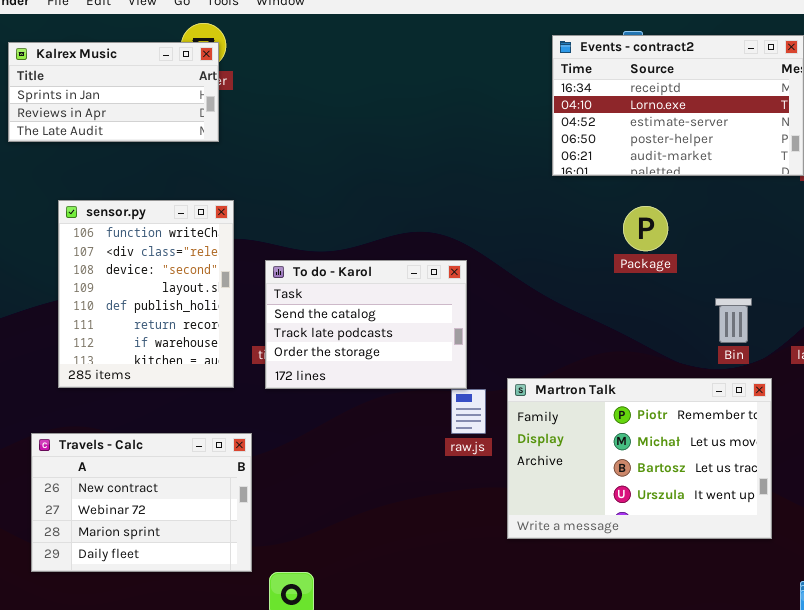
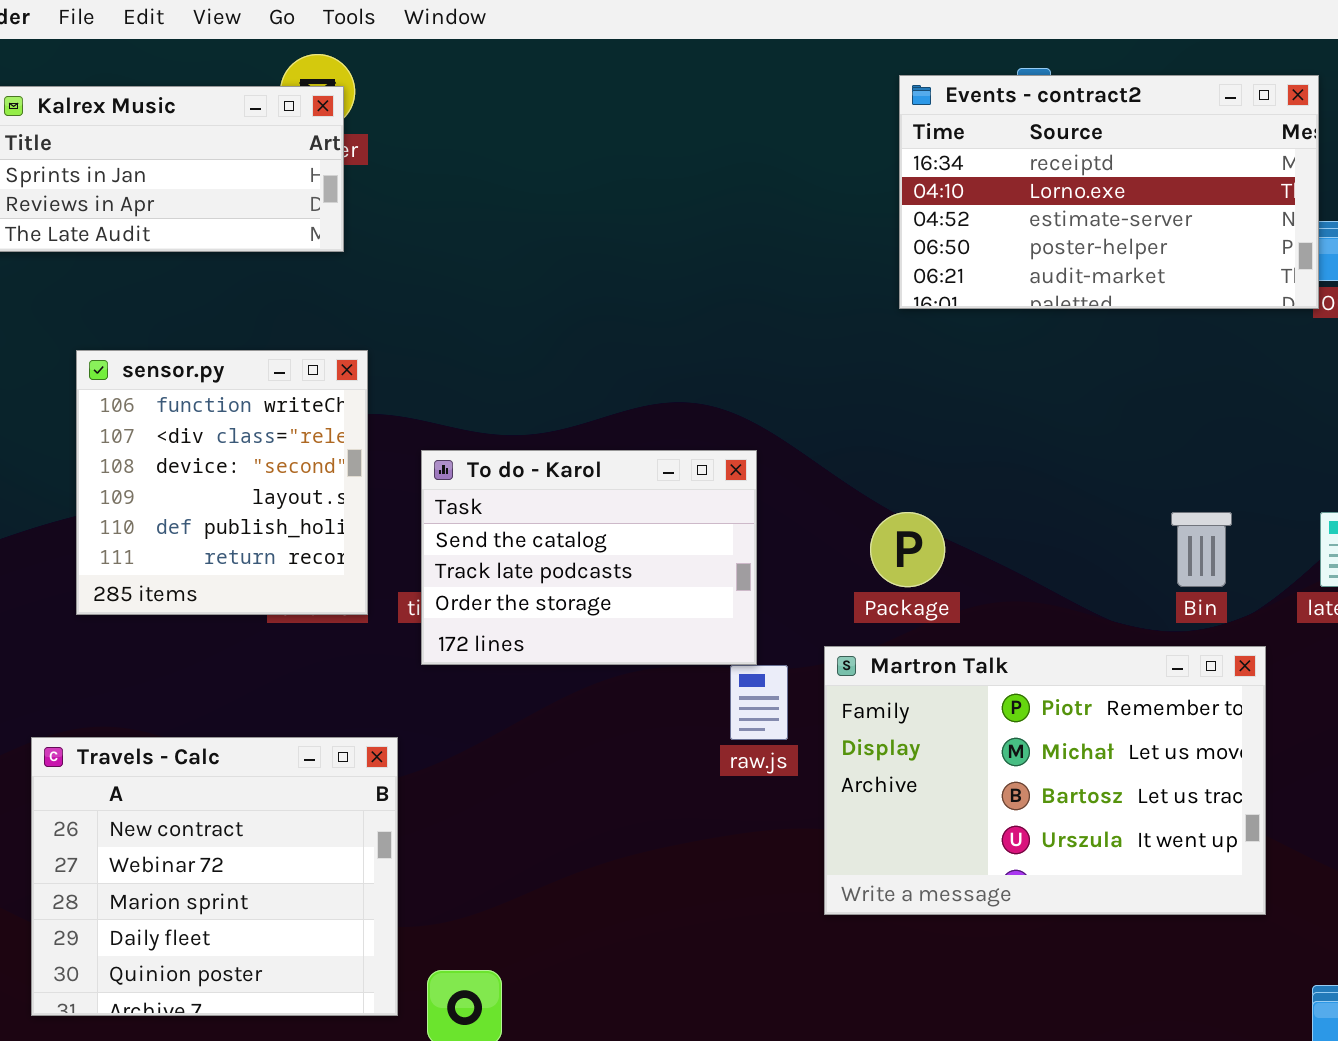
sensor.py: [58,200,234,388] -> [76,350,368,615], resized
Package: [623,206,668,251] -> [870,512,945,587], moved
Travels - Calc: [31,433,252,572] -> [31,737,398,1016], resized

